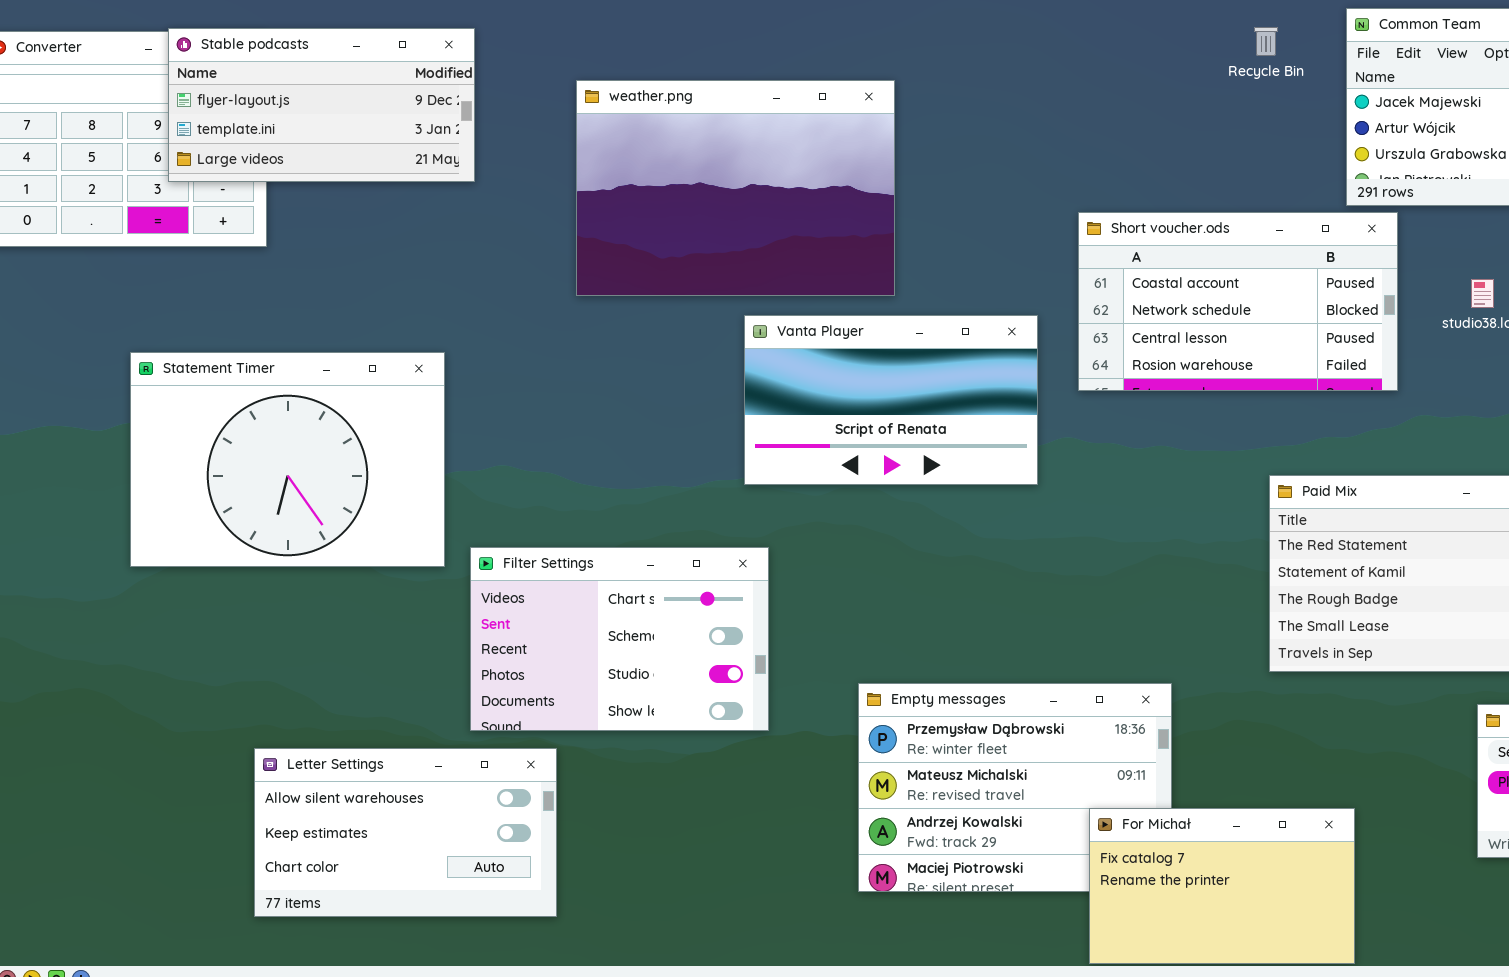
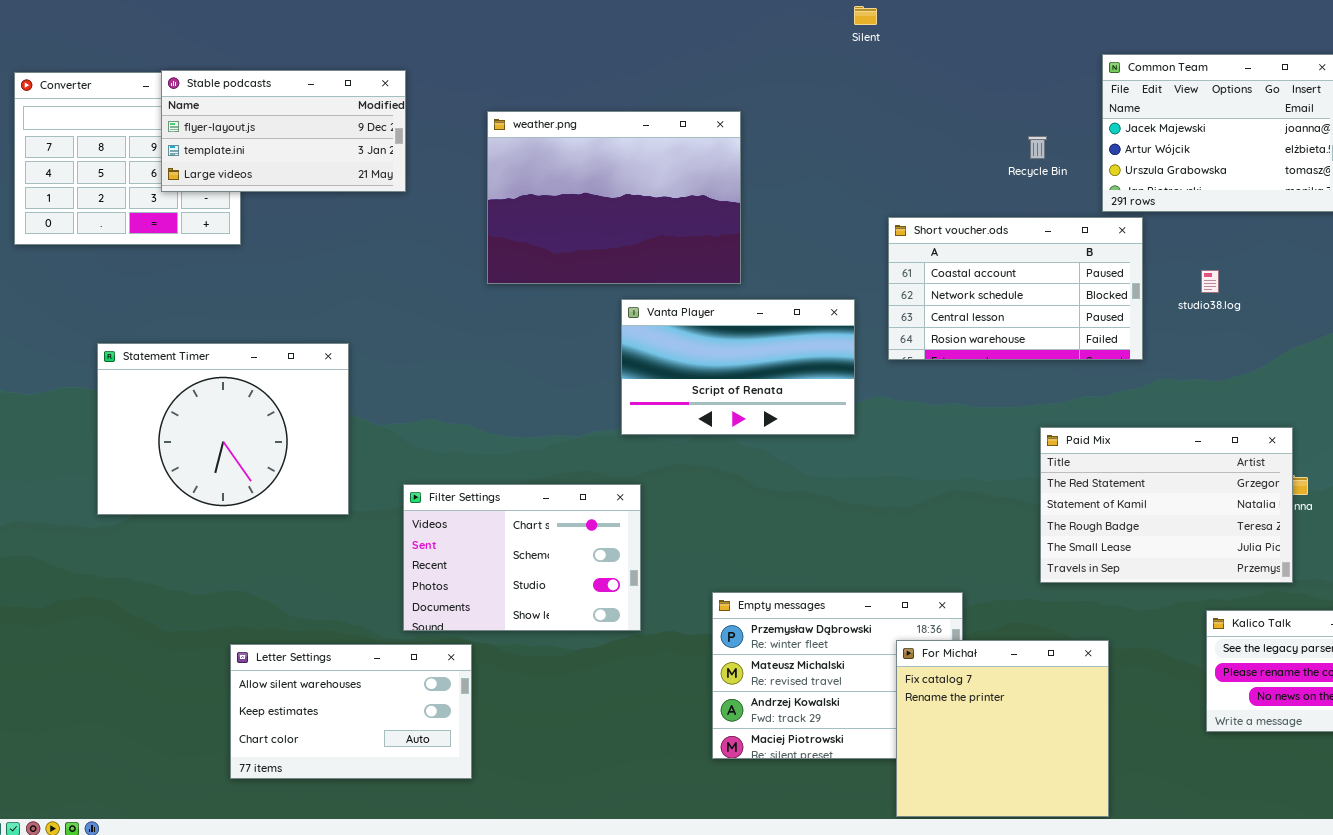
Recycle Bin: [1254,27,1278,56] -> [1028,136,1047,159], moved
Statement Timer: [130,352,445,567] -> [97,343,349,515], moved
For Michał: [1089,808,1355,964] -> [896,640,1109,817], resized

